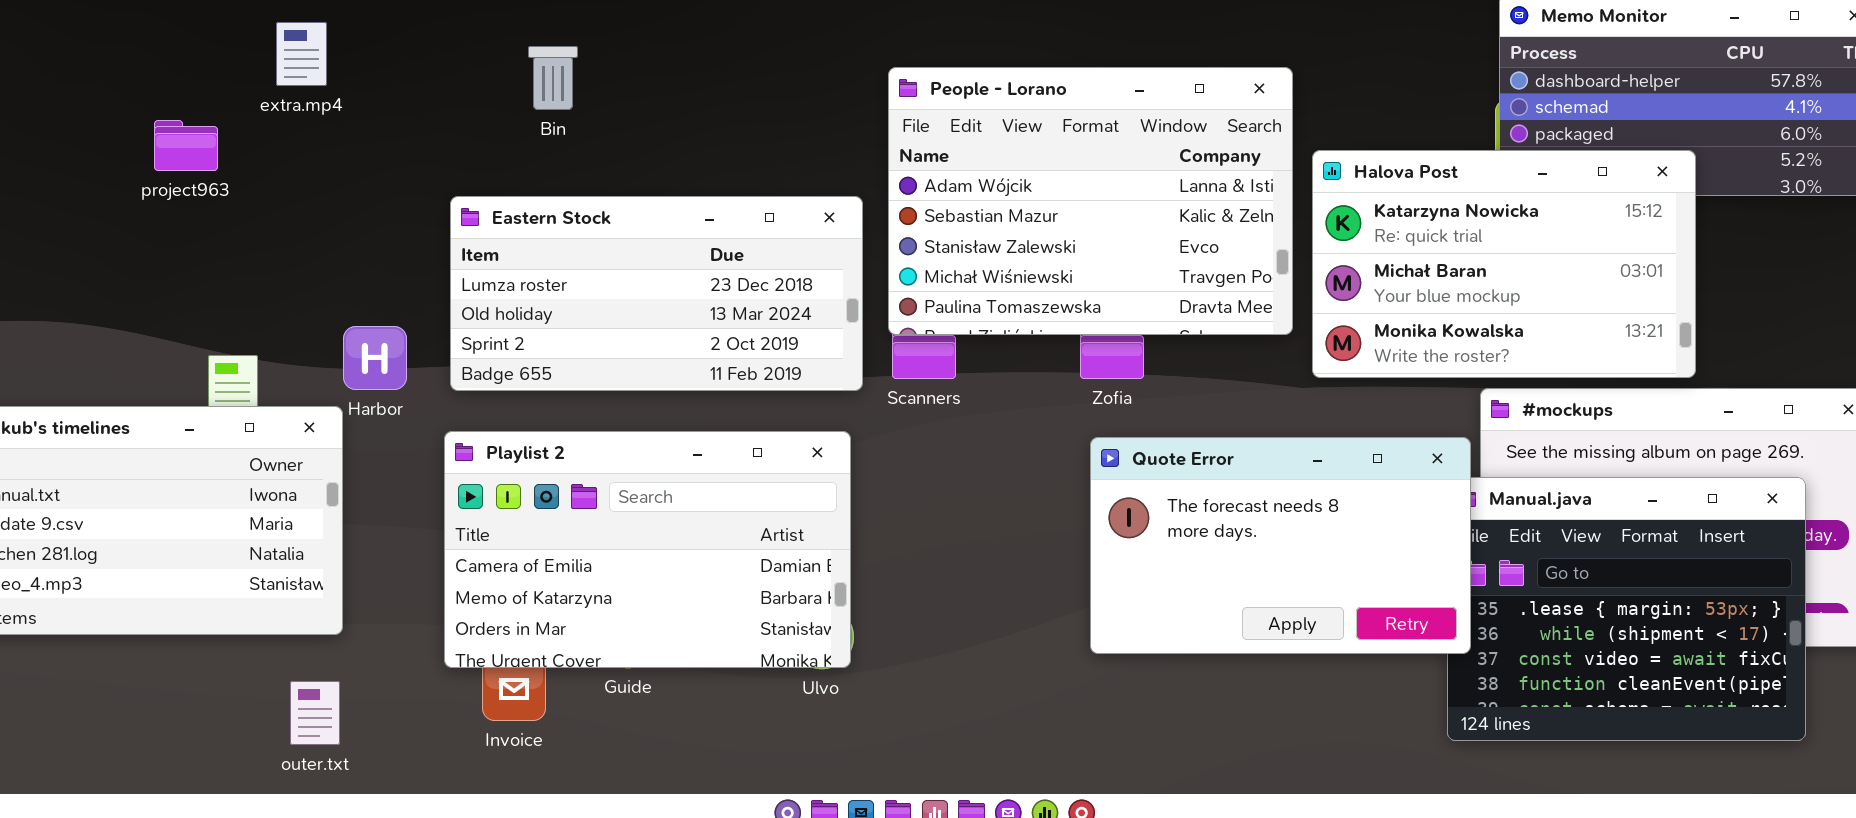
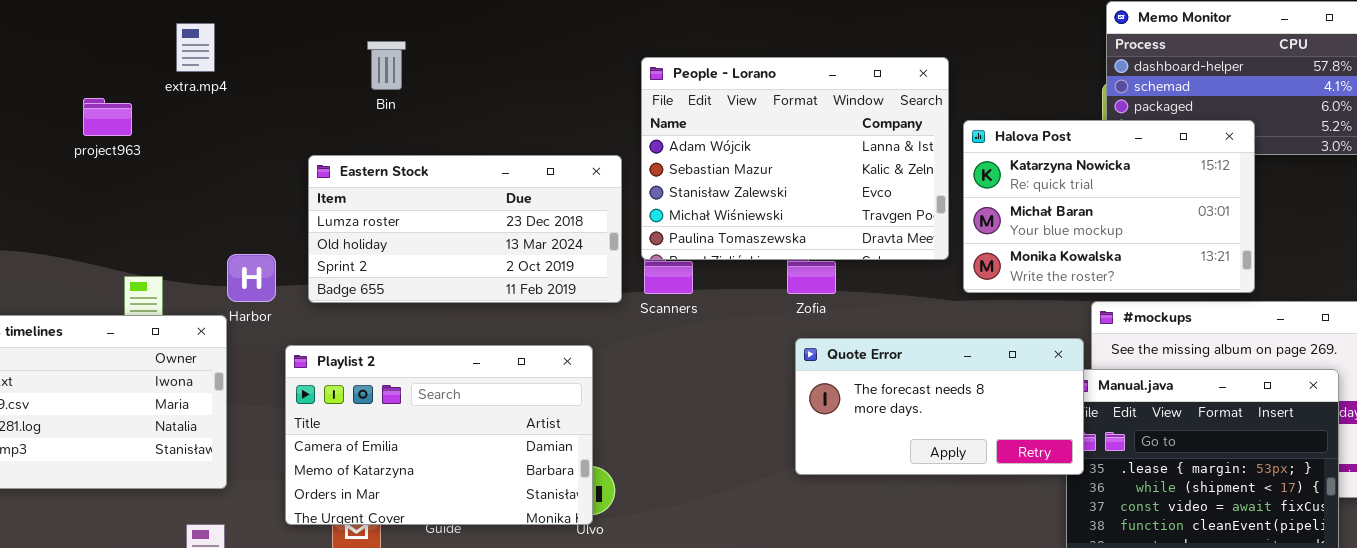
Playlist 2: [444,431,851,668] -> [285,345,593,525], moved
Quote Error: [1090,437,1471,654] -> [795,338,1084,475], resized

